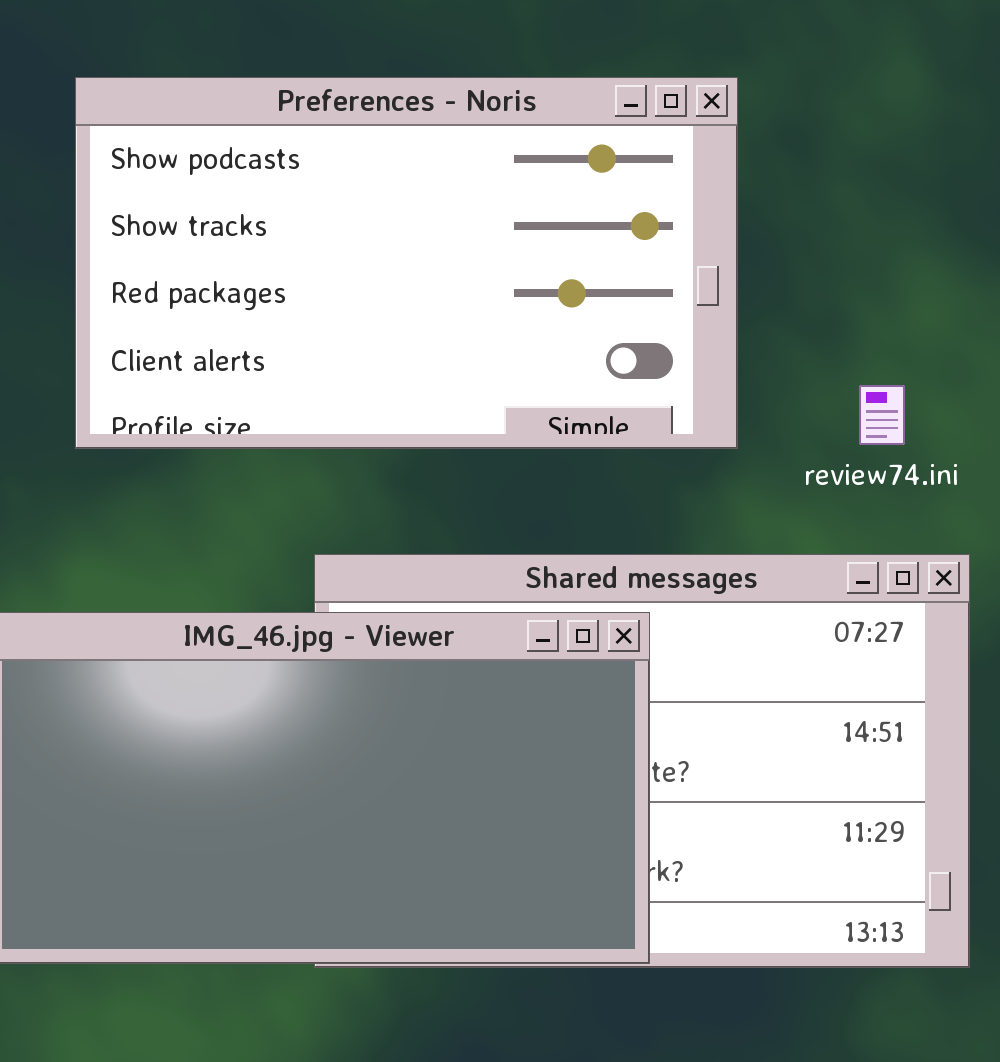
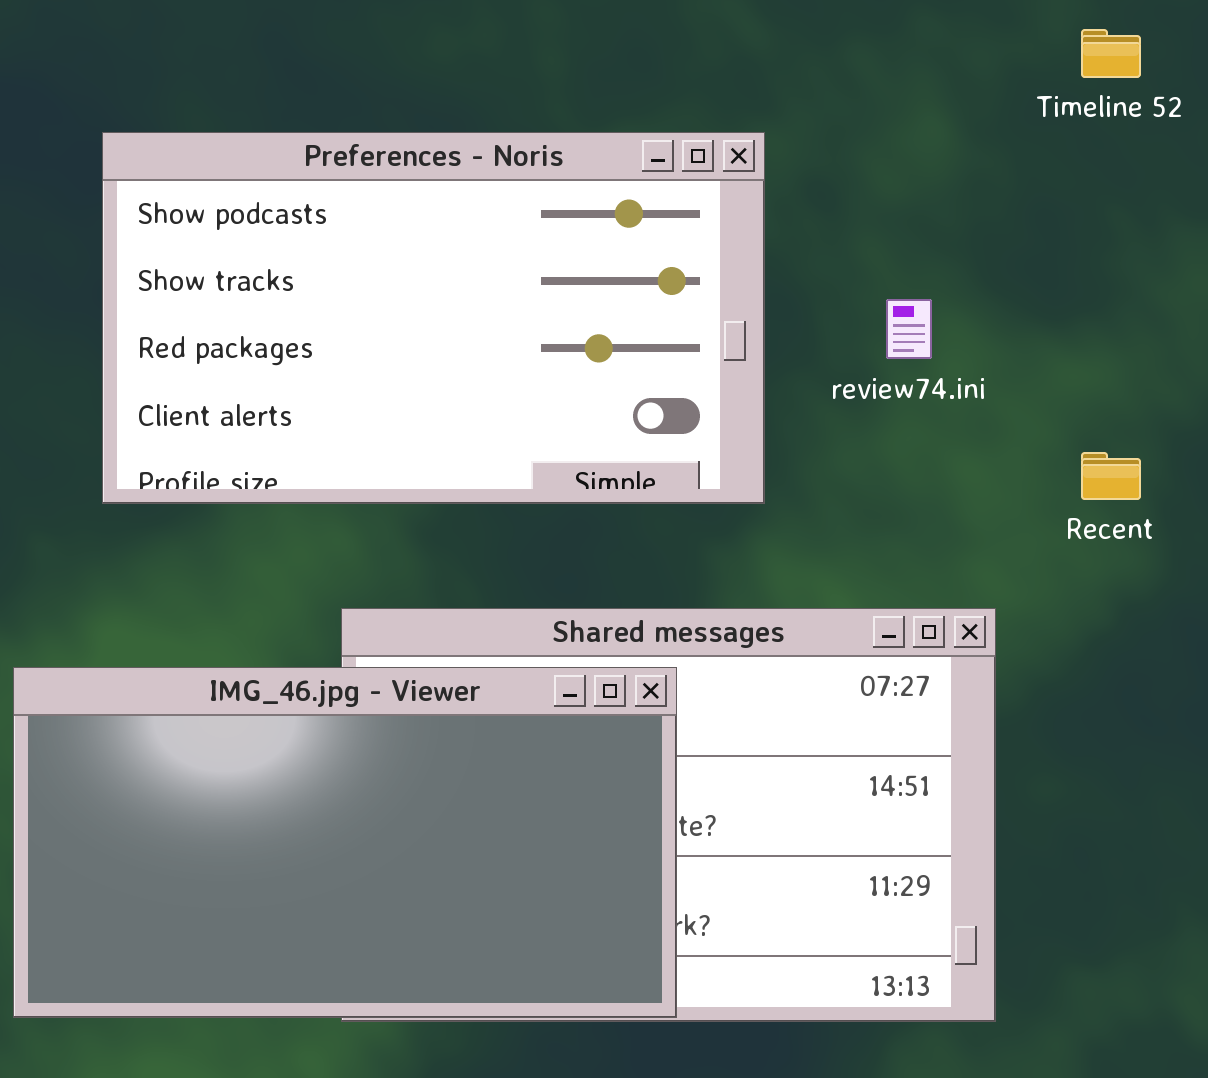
review74.ini: [859,385,905,445] -> [886,299,932,359], moved

